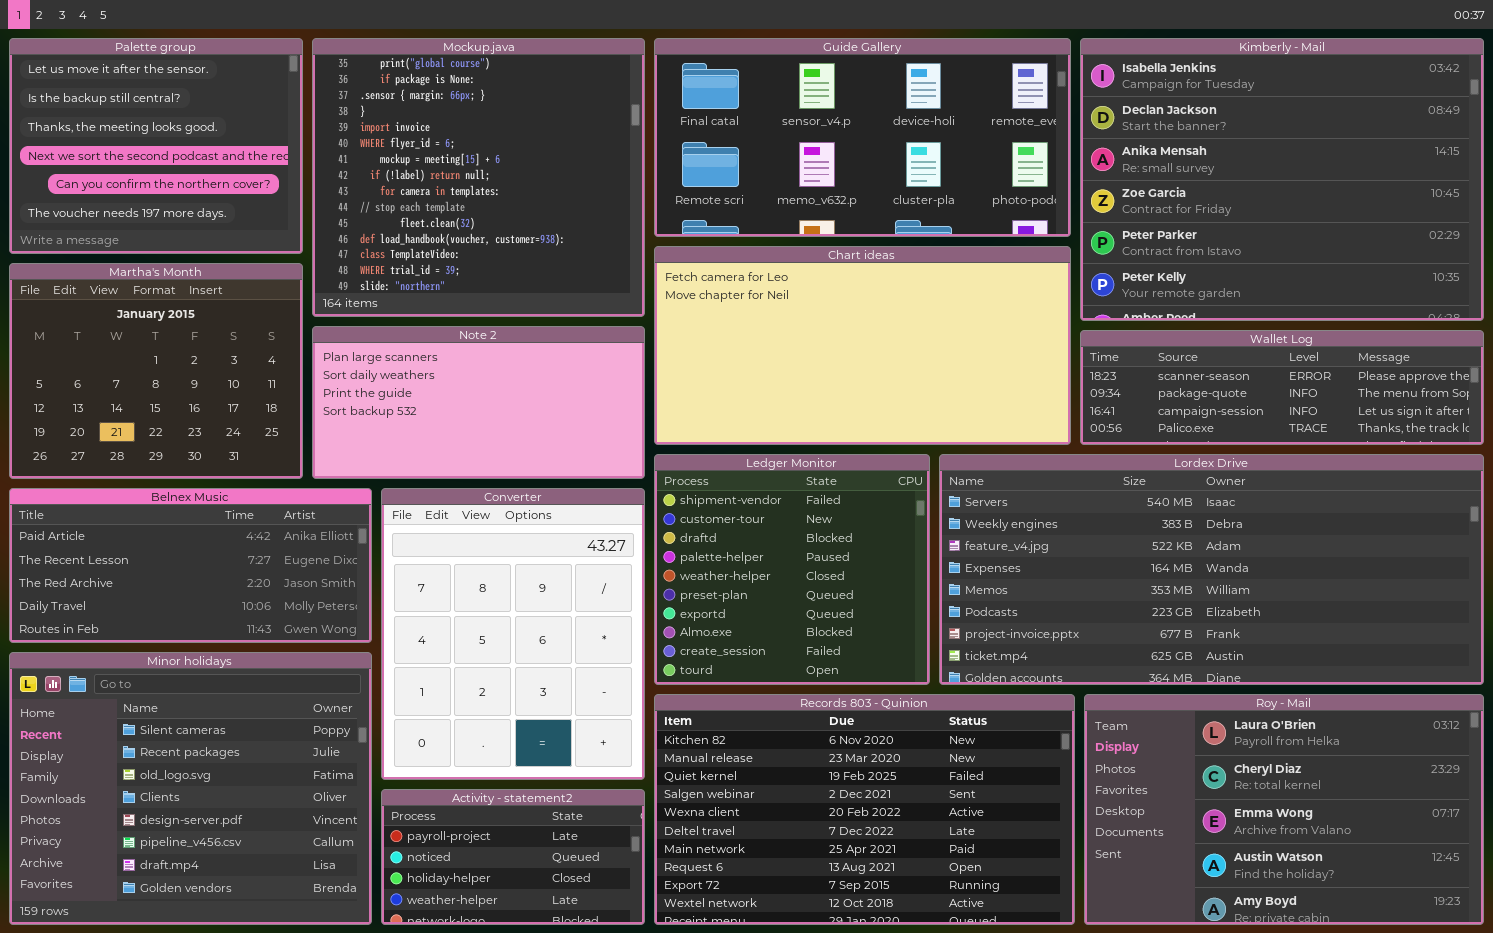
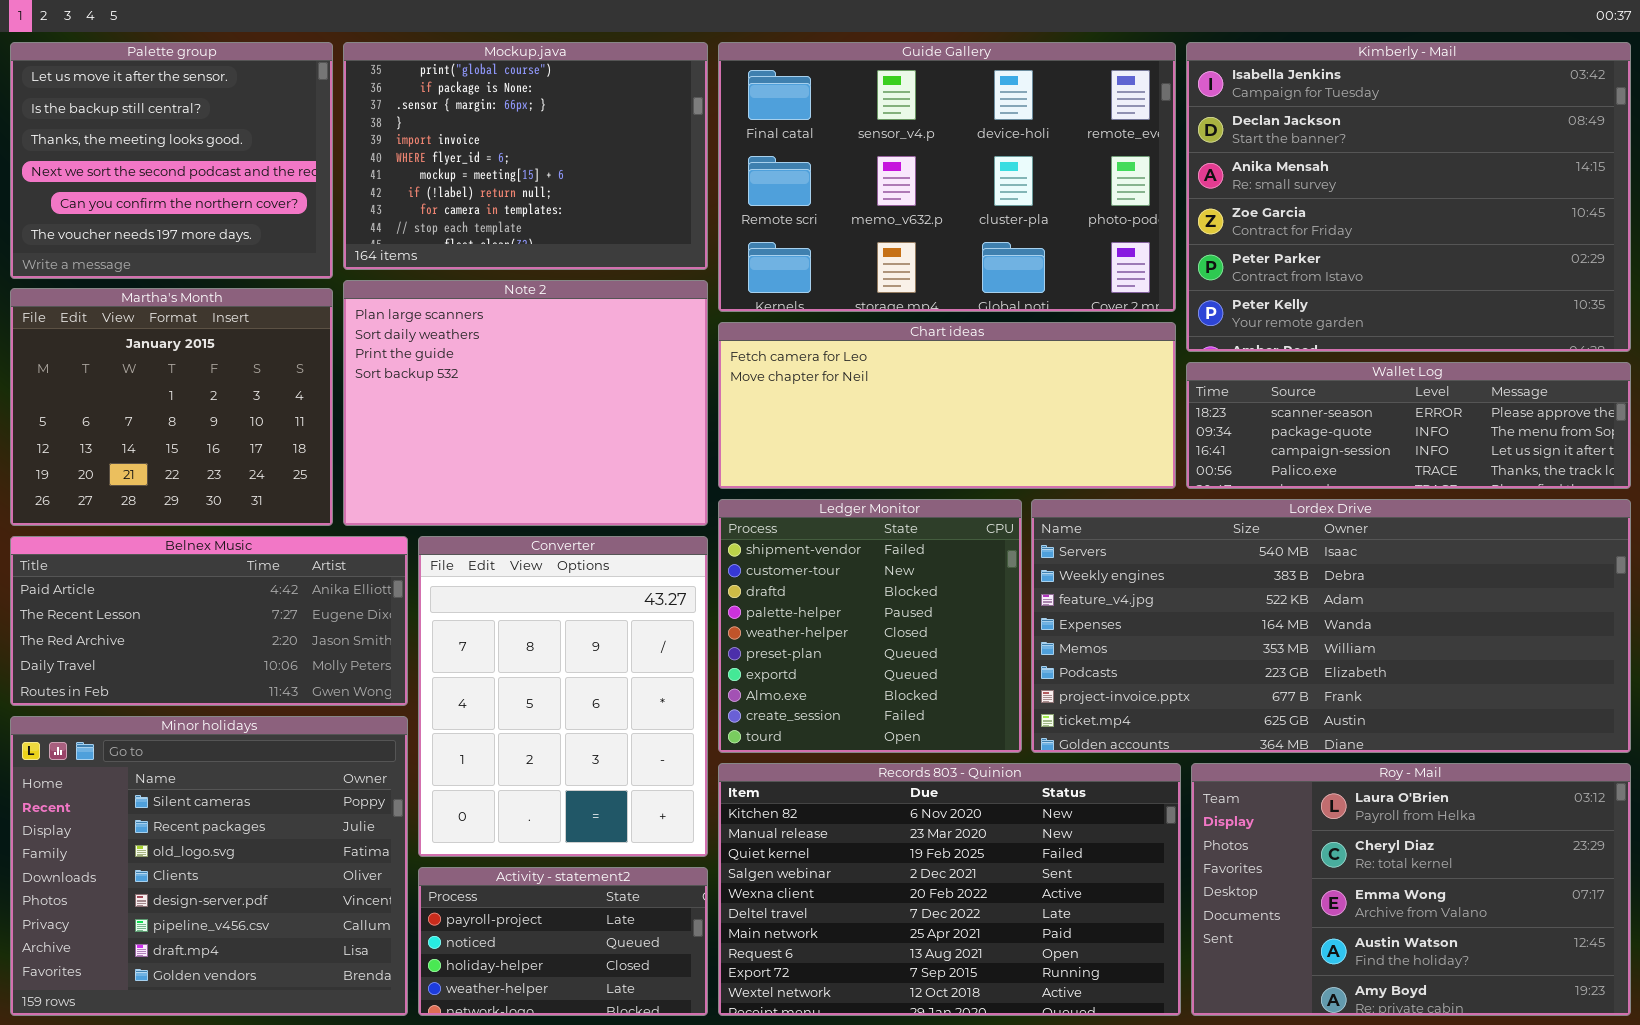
Mockup.java: [312,38,645,317] -> [343,42,708,270], resized
Guide Gallery: [654,38,1071,237] -> [718,42,1176,312], resized
Chart ideas: [654,246,1071,445] -> [718,322,1176,489], resized
Note 2: [312,326,645,479] -> [343,280,708,526], resized

